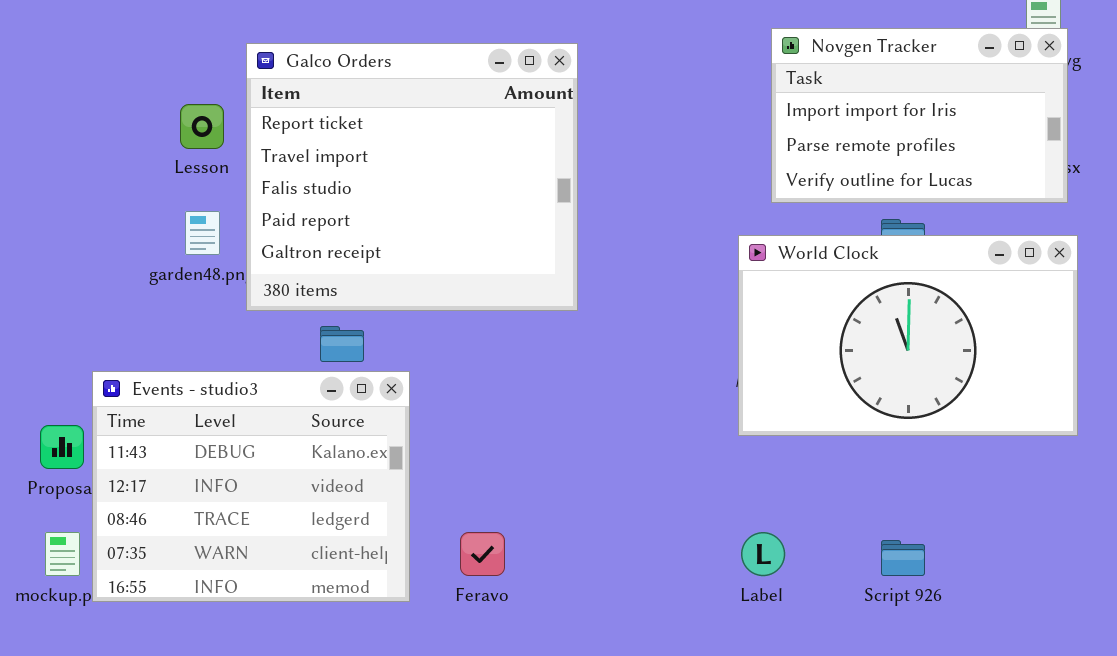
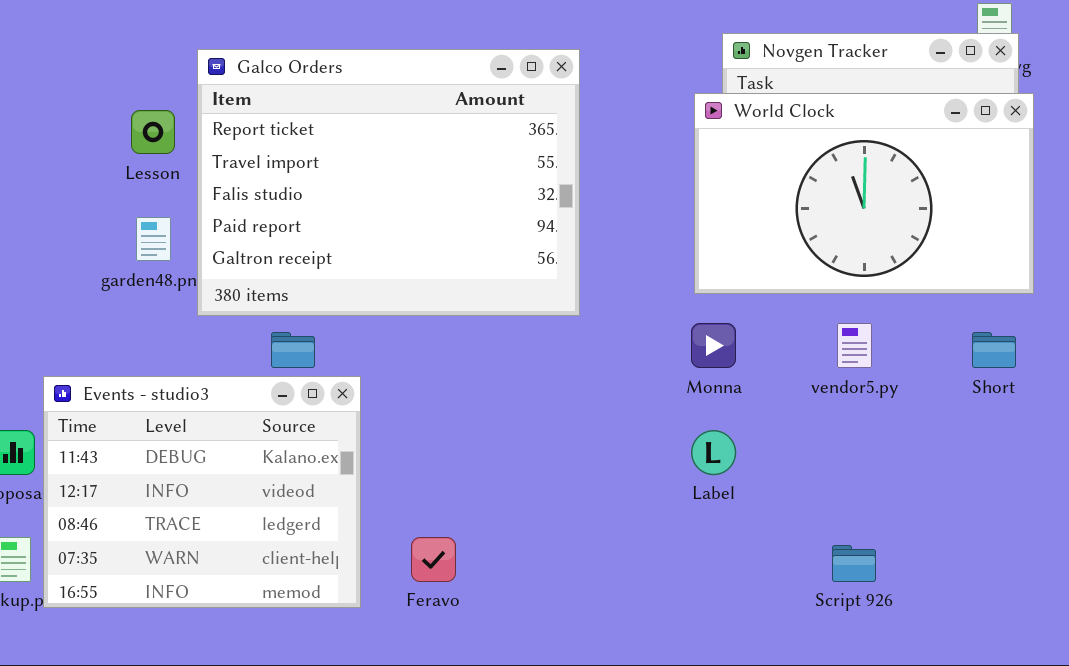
Galco Orders: [246,43,578,311] -> [197,49,580,316], resized
World Clock: [738,235,1078,436] -> [694,93,1034,294], moved
Label: [741,532,785,576] -> [691,430,736,475], moved

